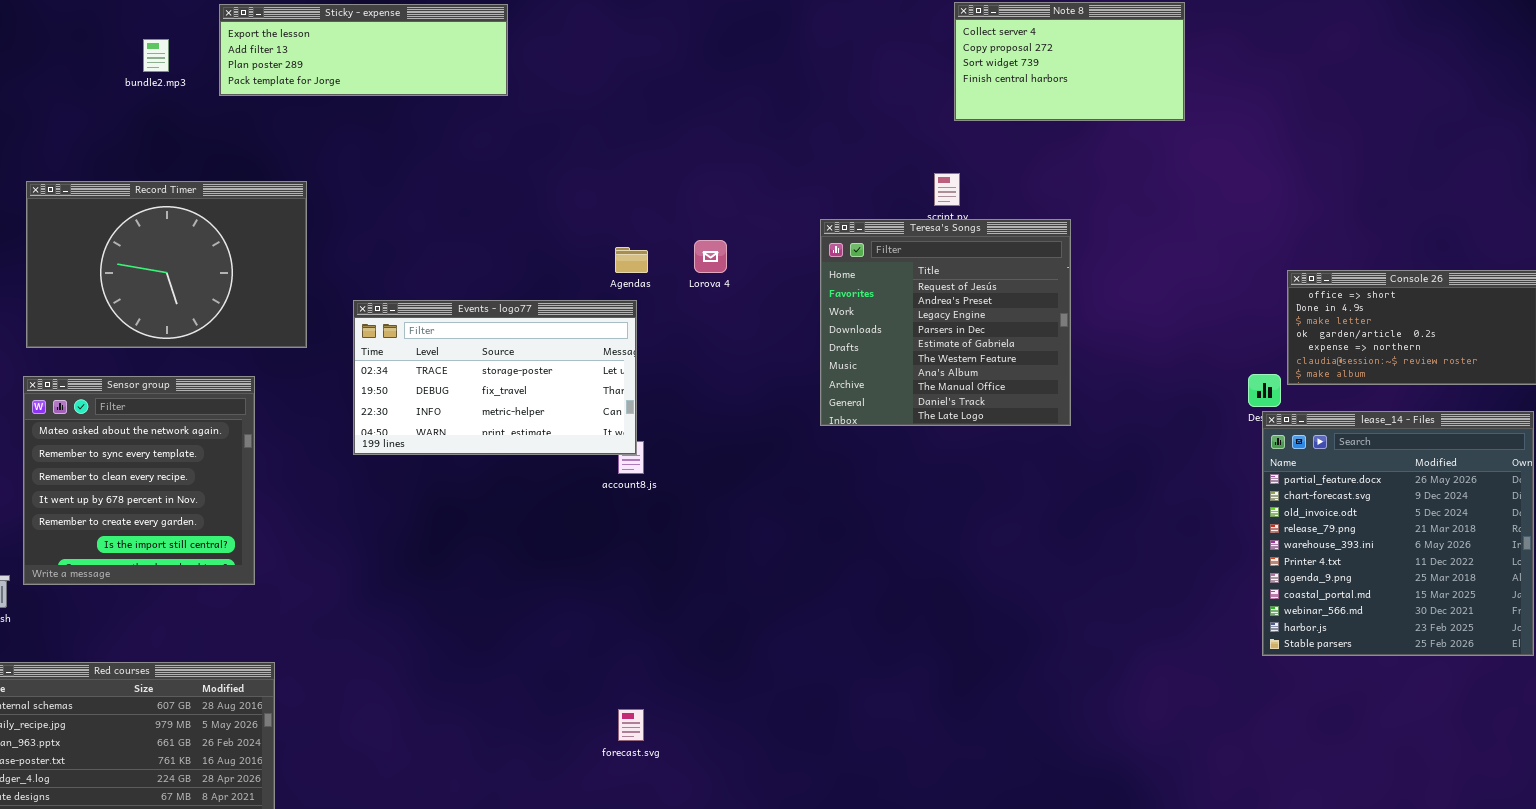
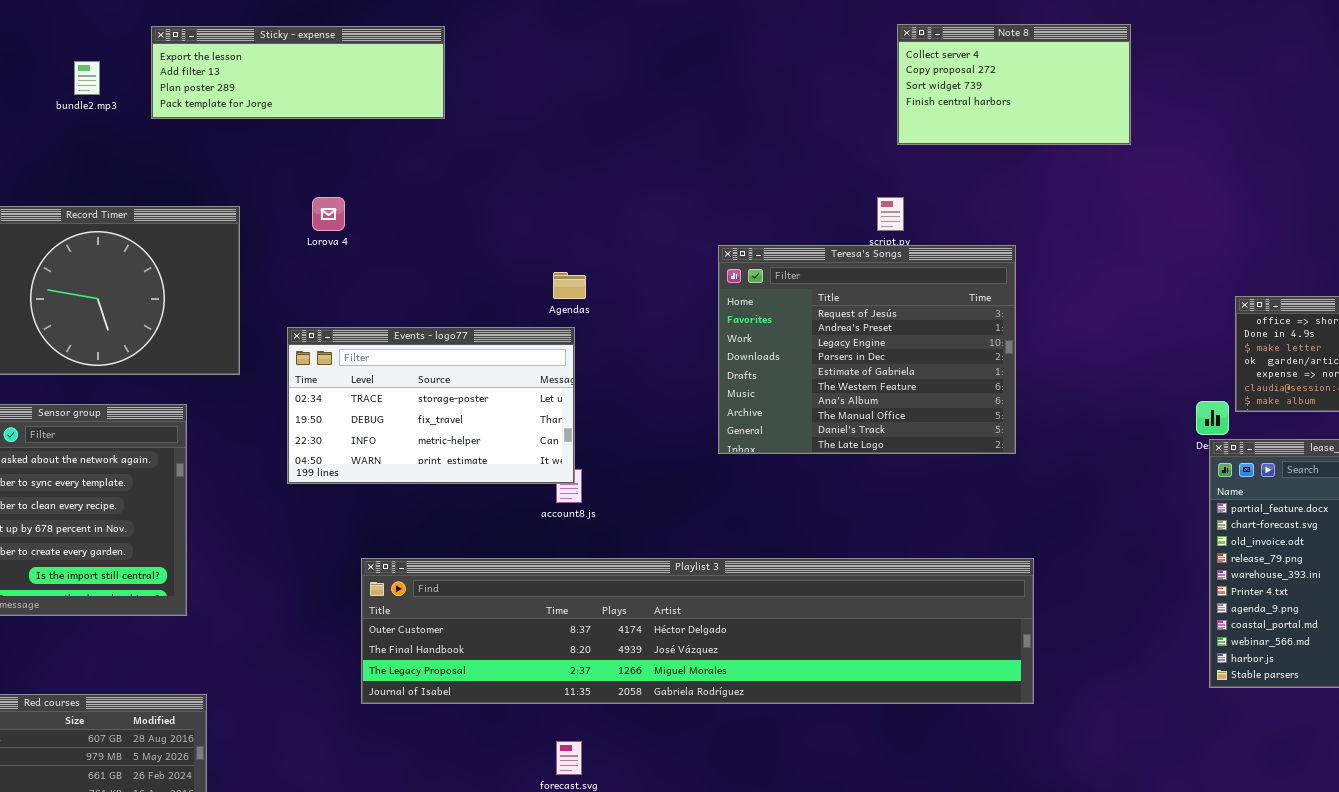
Teresa's Songs: [820,219,1071,426] -> [718,245,1016,454], resized
Lorova 4: [694,240,727,273] -> [312,197,345,231], moved
Playlist 3: none -> [361,558,1034,704], opened

